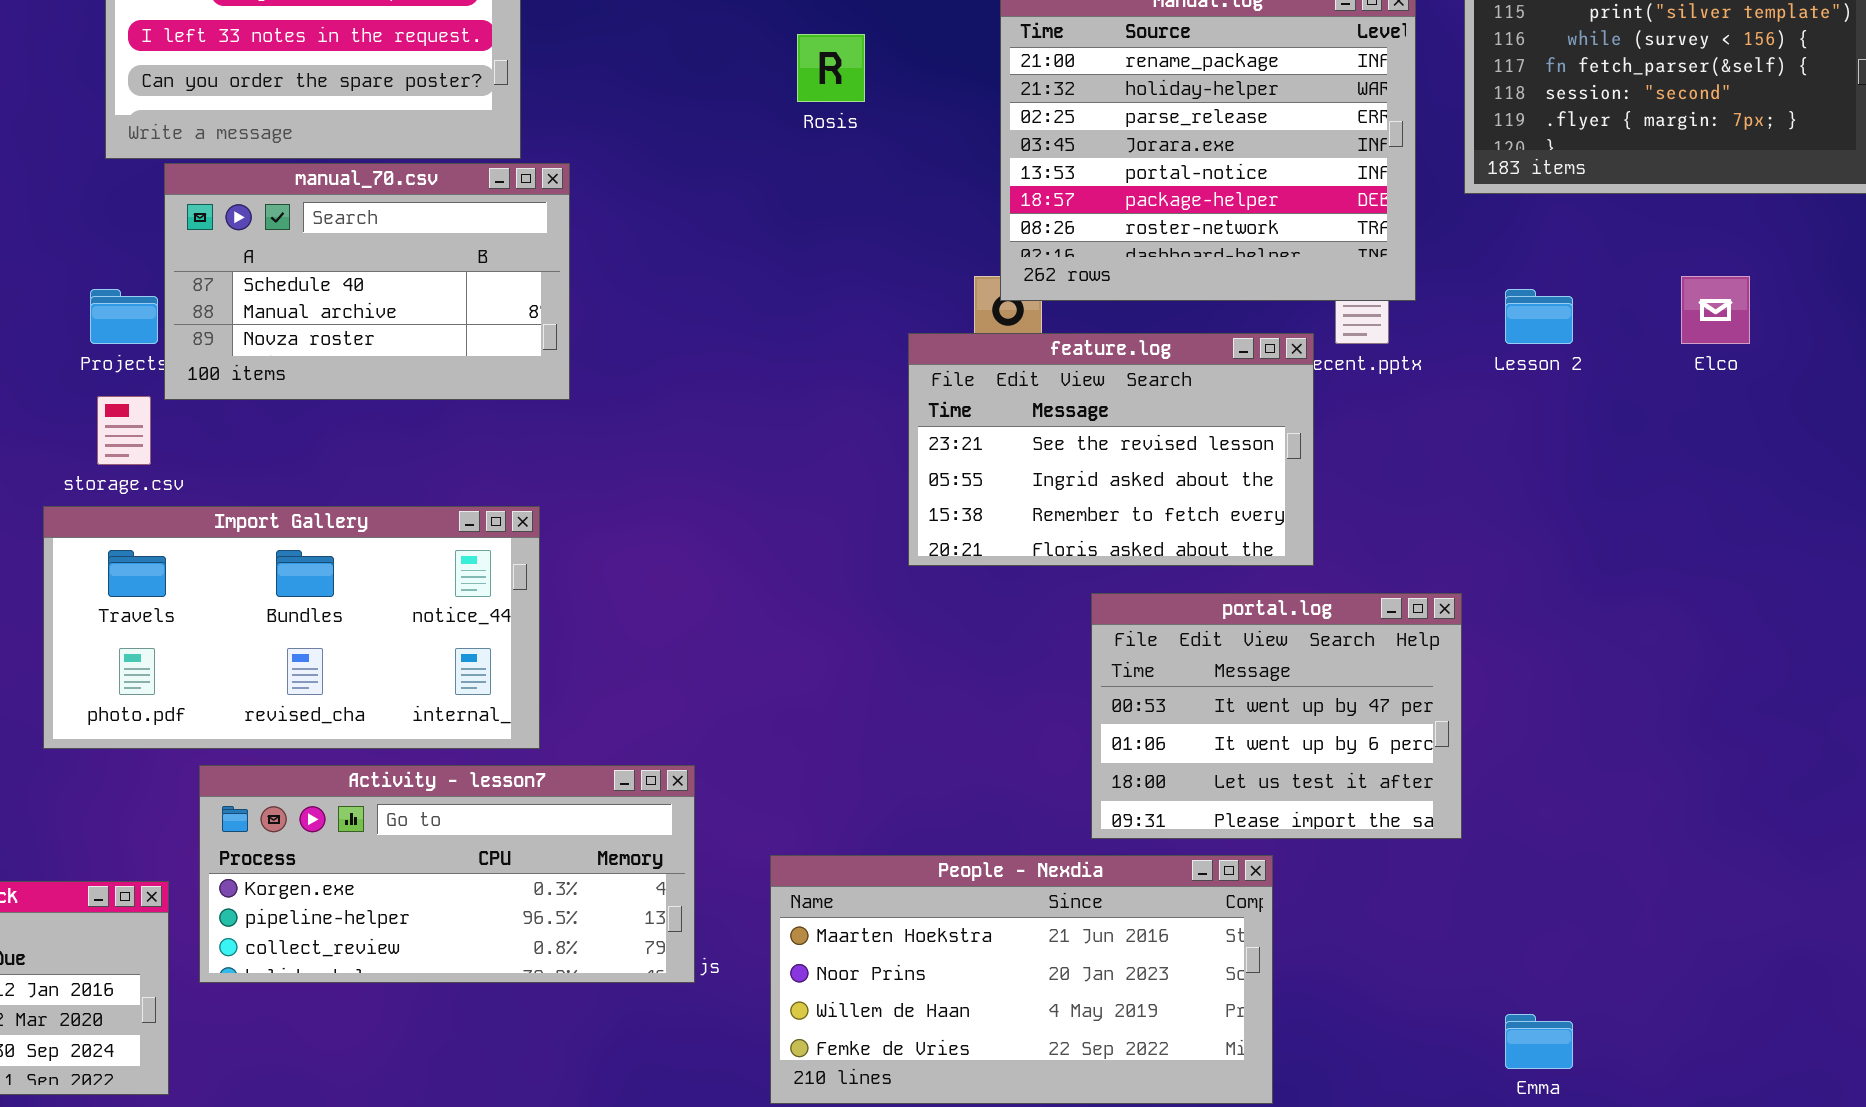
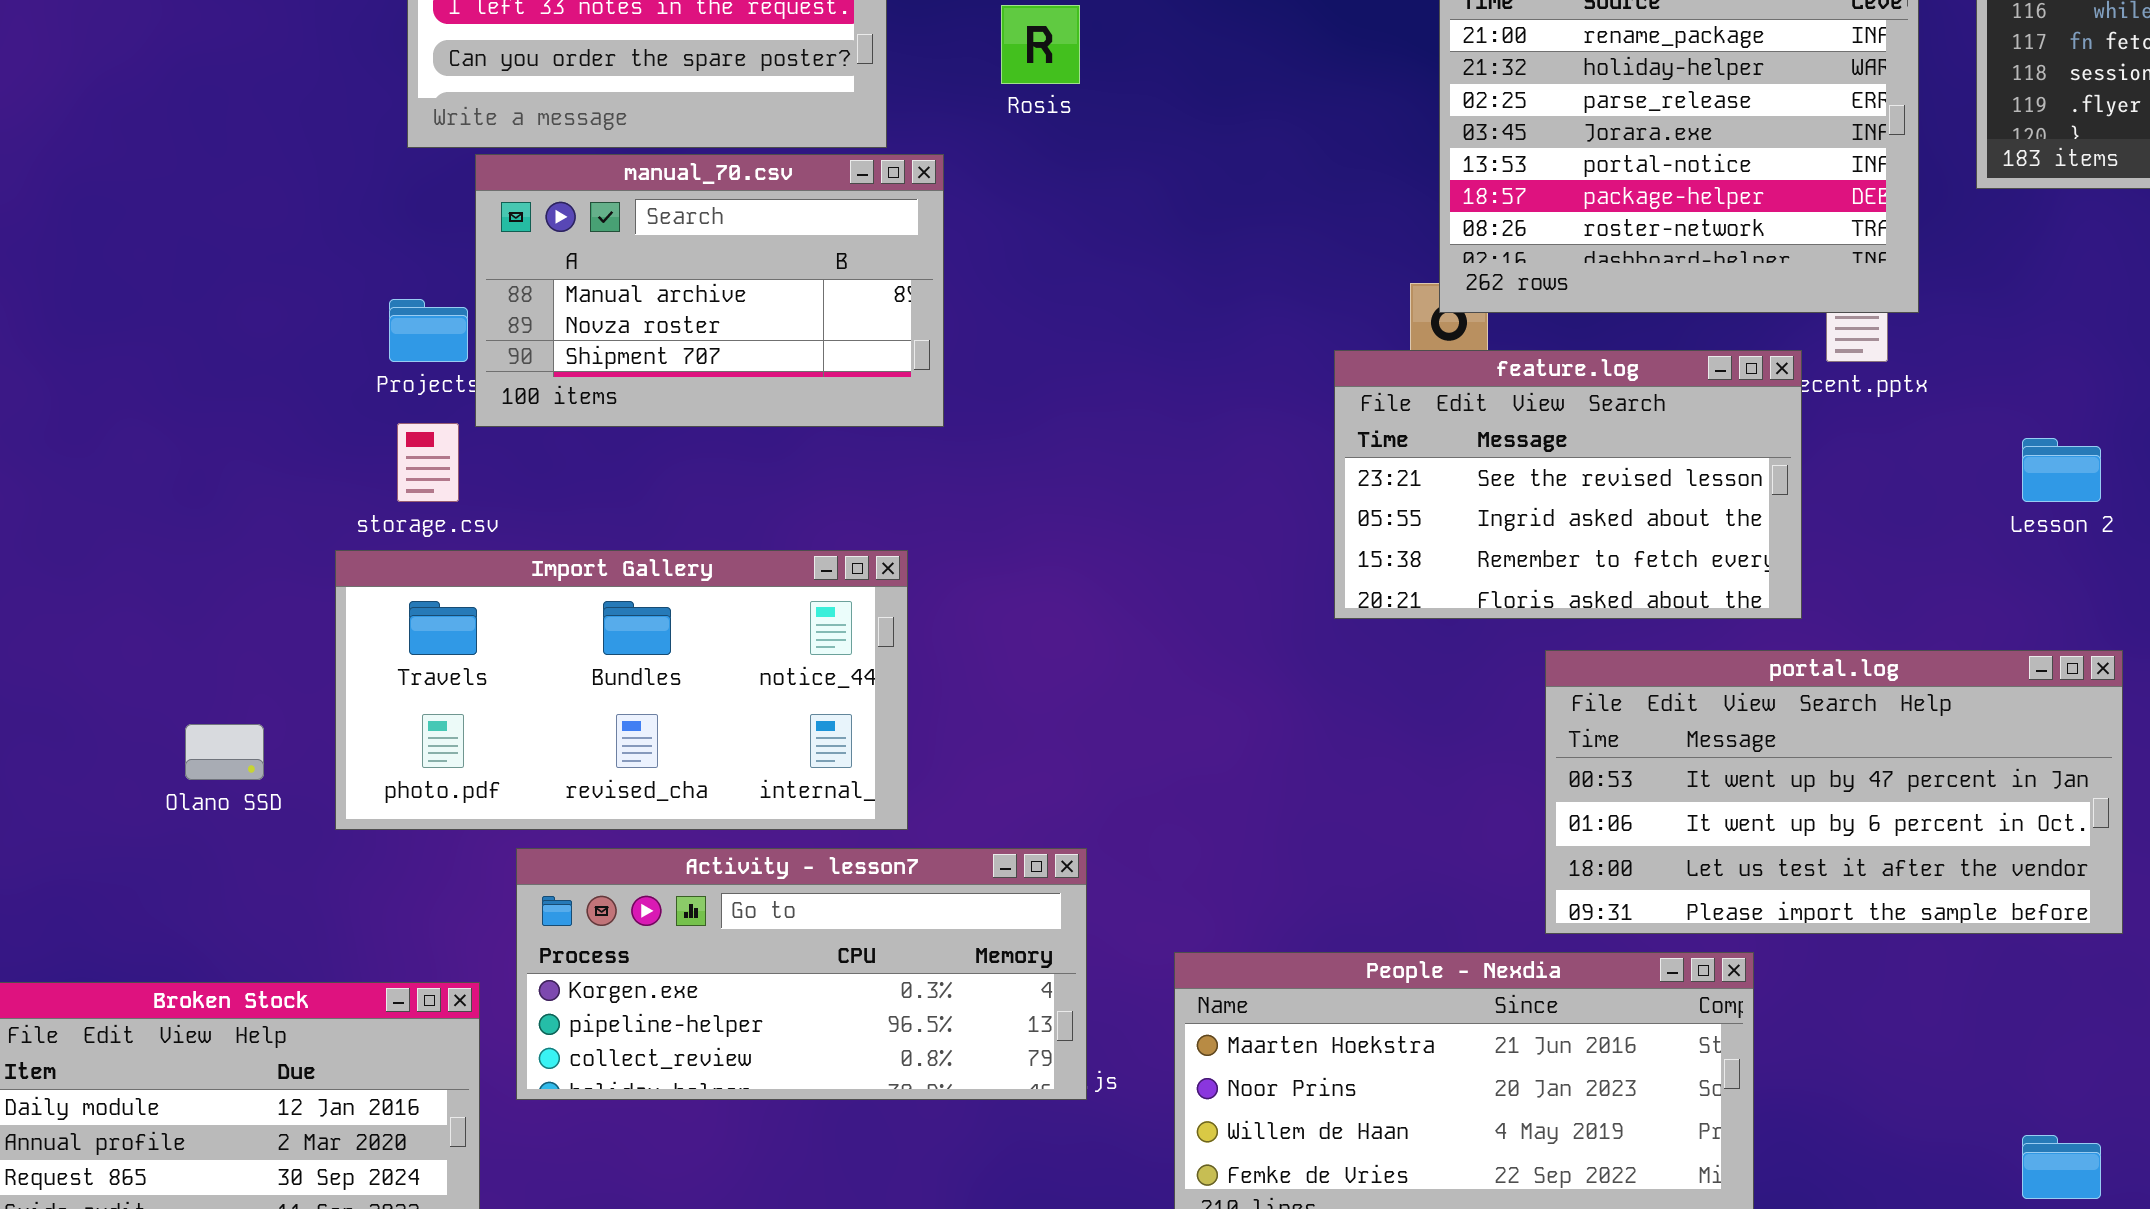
Rosis: [797,34,865,102] -> [1001,5,1080,84], moved
manual_70.csv: [164,163,570,400] -> [475,154,944,427], scrolled down 1 row
Lesson 2: [1505,289,1573,344] -> [2022,438,2101,502], moved
portal.log: [1091,593,1462,839] -> [1545,650,2123,934], resized

